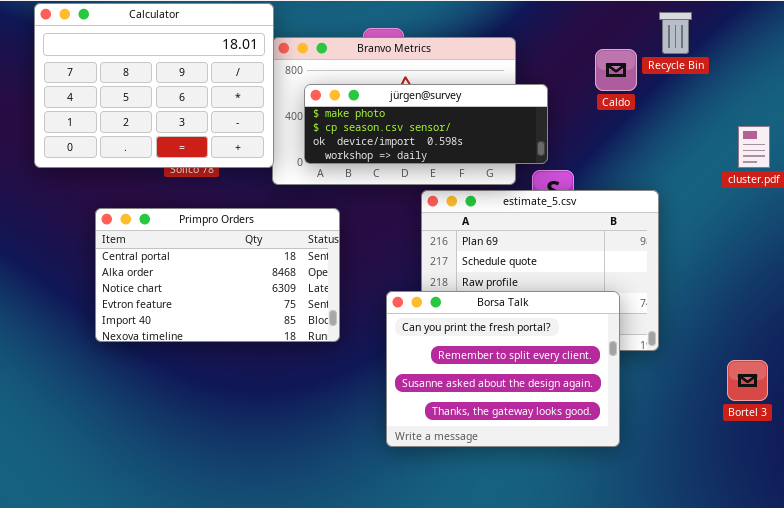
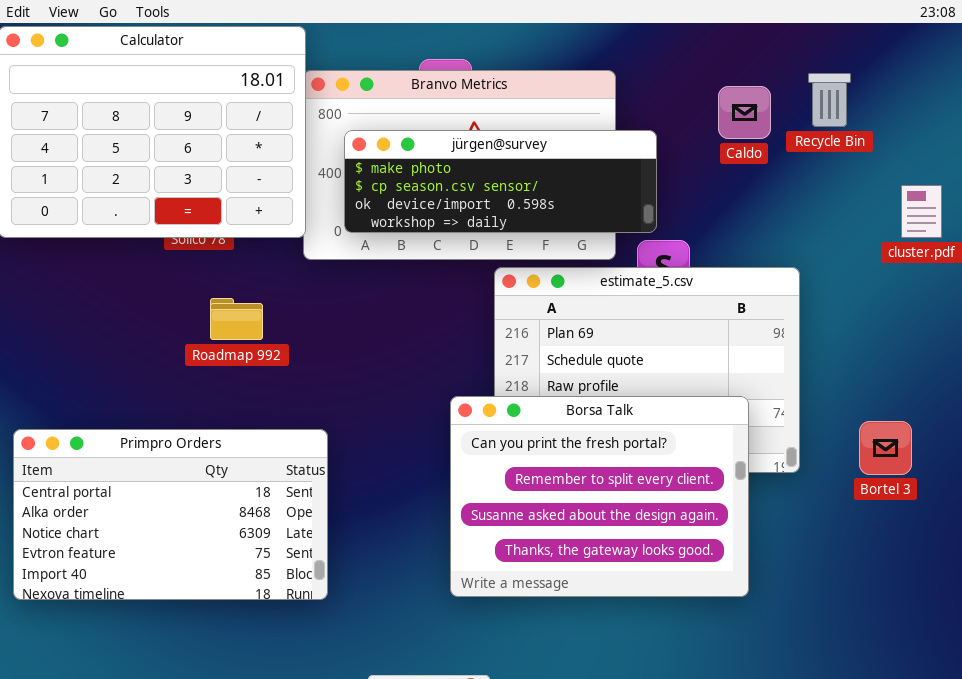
Recycle Bin: [659,12,692,54] -> [808,73,851,127], moved
Primpro Orders: [95,208,340,342] -> [13,429,328,600], moved
Bortel 3: [727,360,768,401] -> [859,421,912,475], moved

